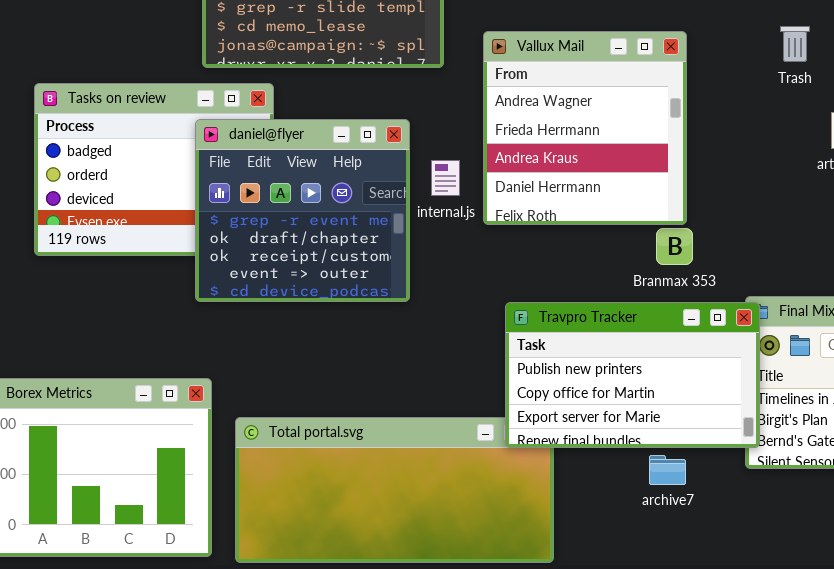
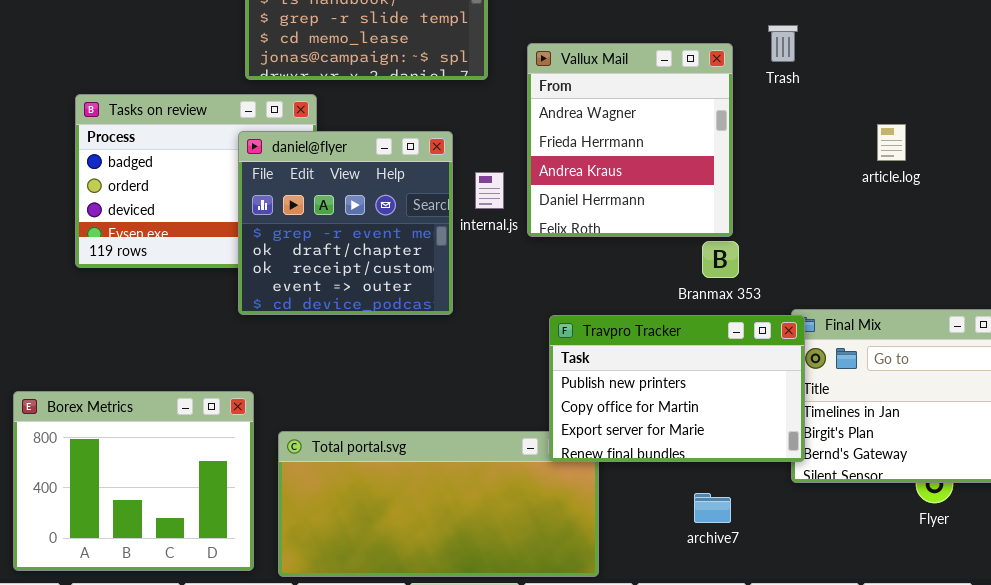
Trash: [780,26,810,62] -> [768,25,798,62], moved
archive7: [649,455,686,485] -> [694,493,731,523], moved

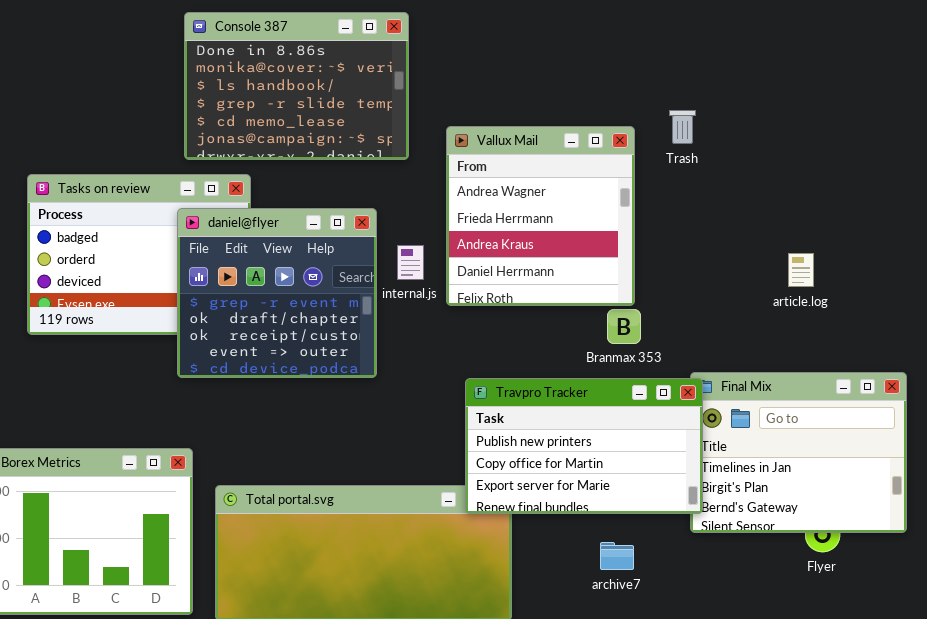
article.log: [877,124,906,161] -> [788,253,814,287], moved

